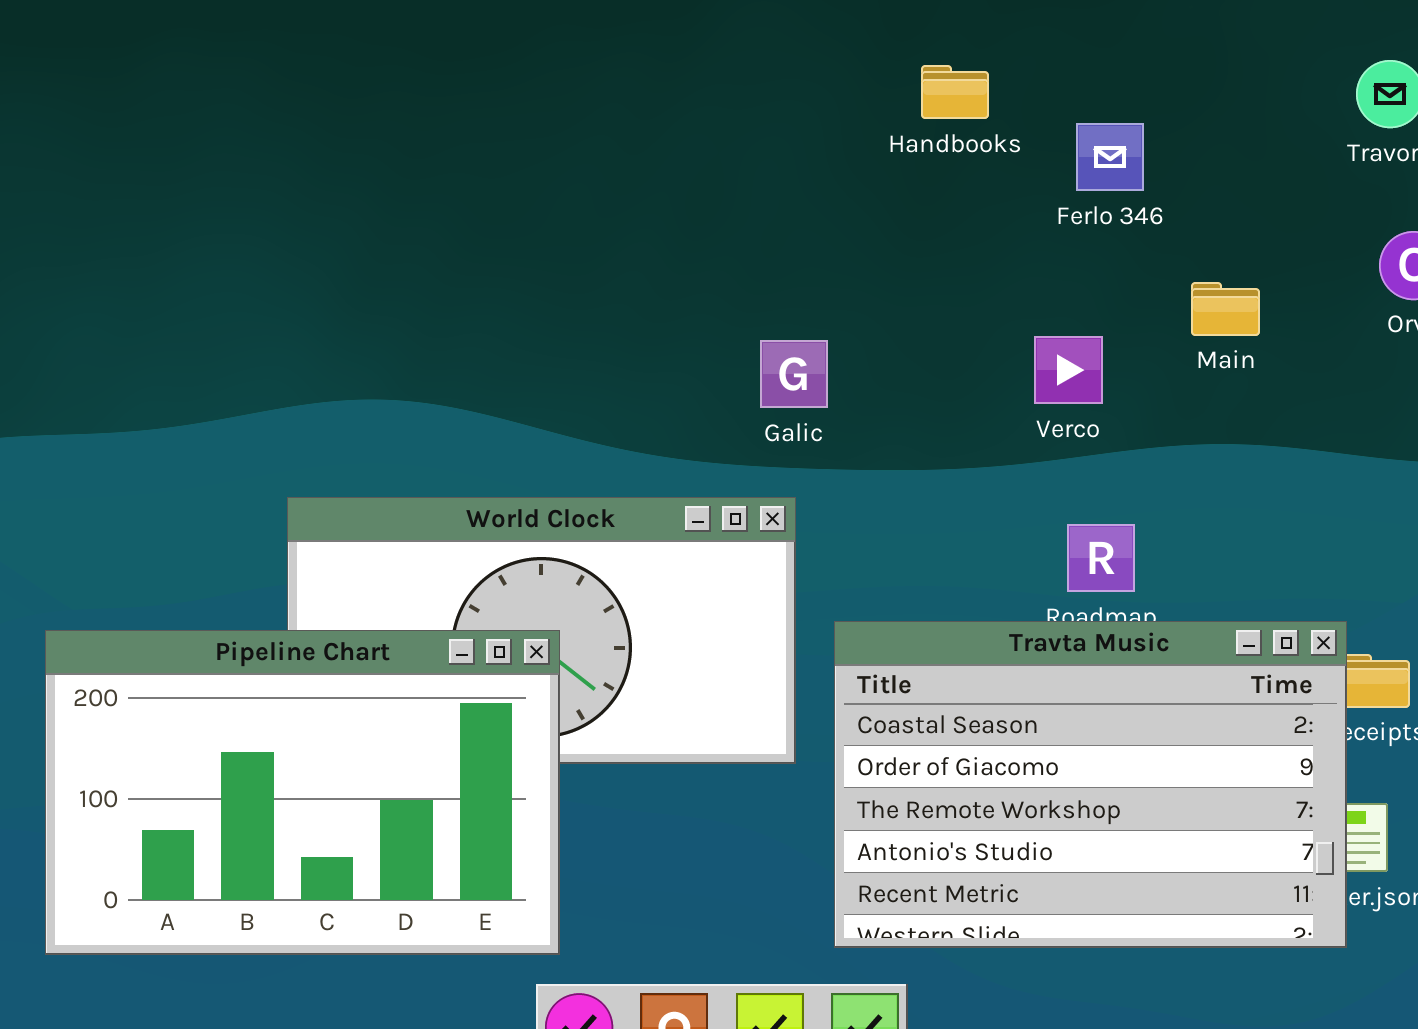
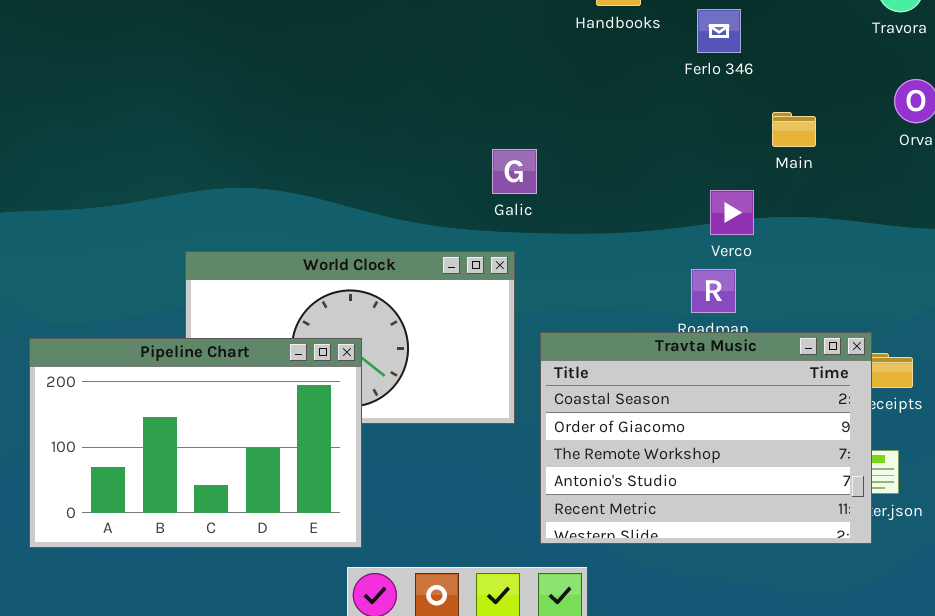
Verco: [1034,336,1103,404] -> [710,190,754,235], moved

